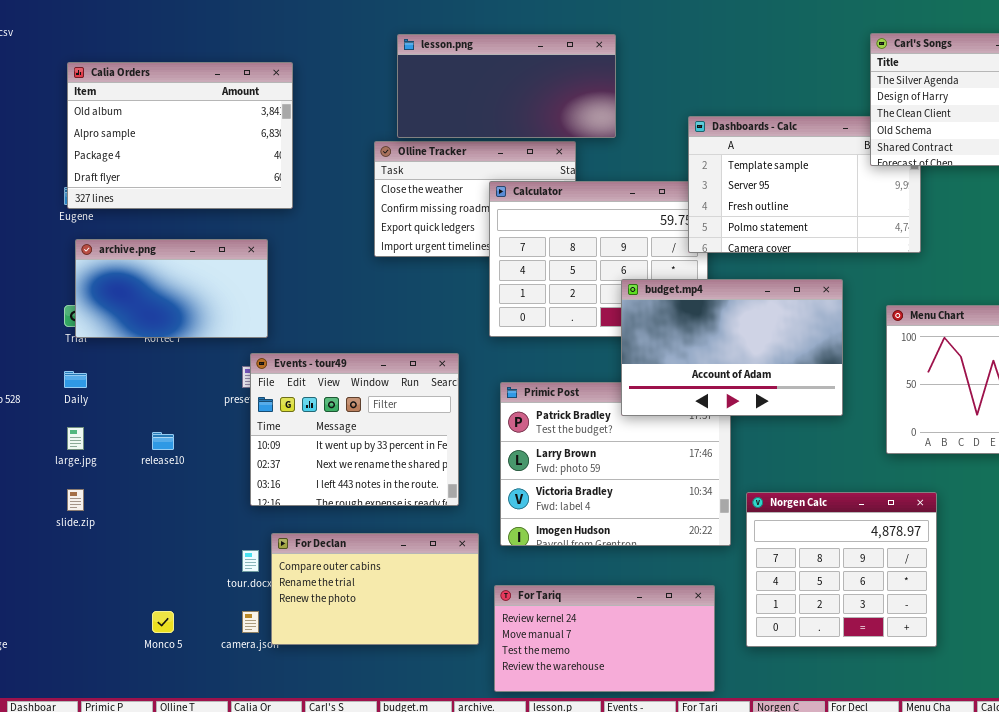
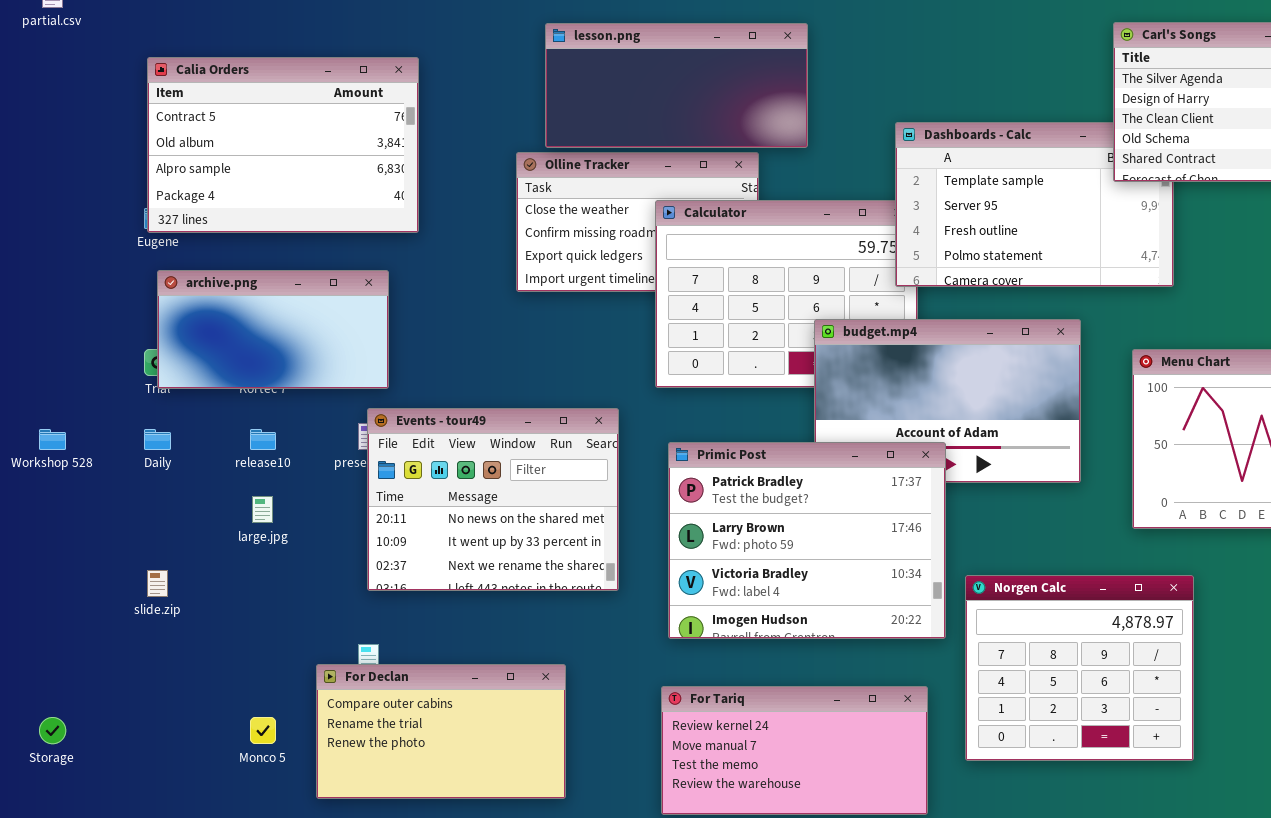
Calia Orders: [67,62,293,209] -> [147,57,419,233], scrolled up 1 row
Events - tour49: [250,353,459,506] -> [367,408,619,591], scrolled up 1 row
Primic Post: [500,382,731,546] -> [668,442,946,639], raised
large.jpg: [67,427,84,450] -> [252,496,273,523], moved
release10: [152,432,174,450] -> [250,429,276,450], moved
For Declan: [271,533,479,645] -> [316,664,566,799], moved

